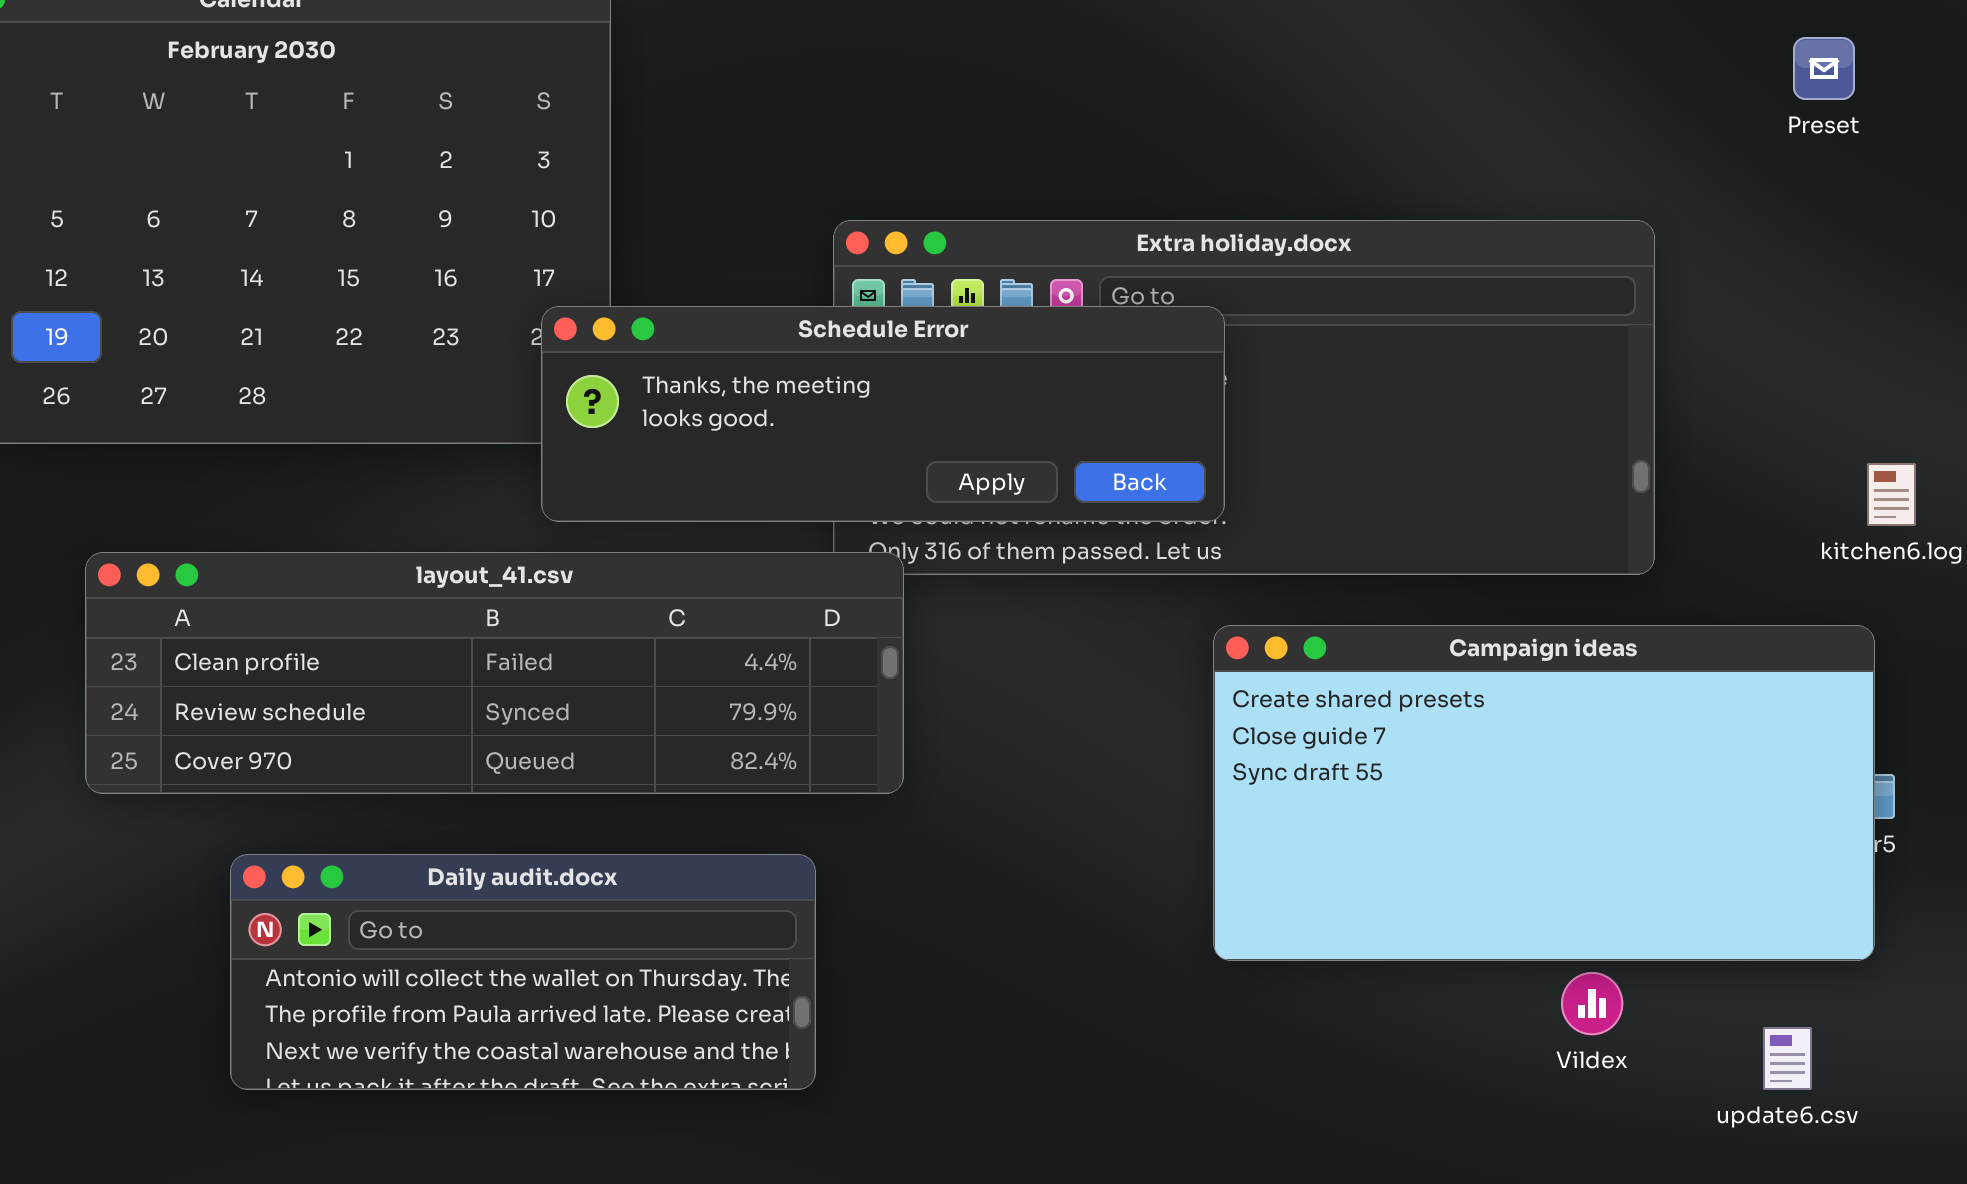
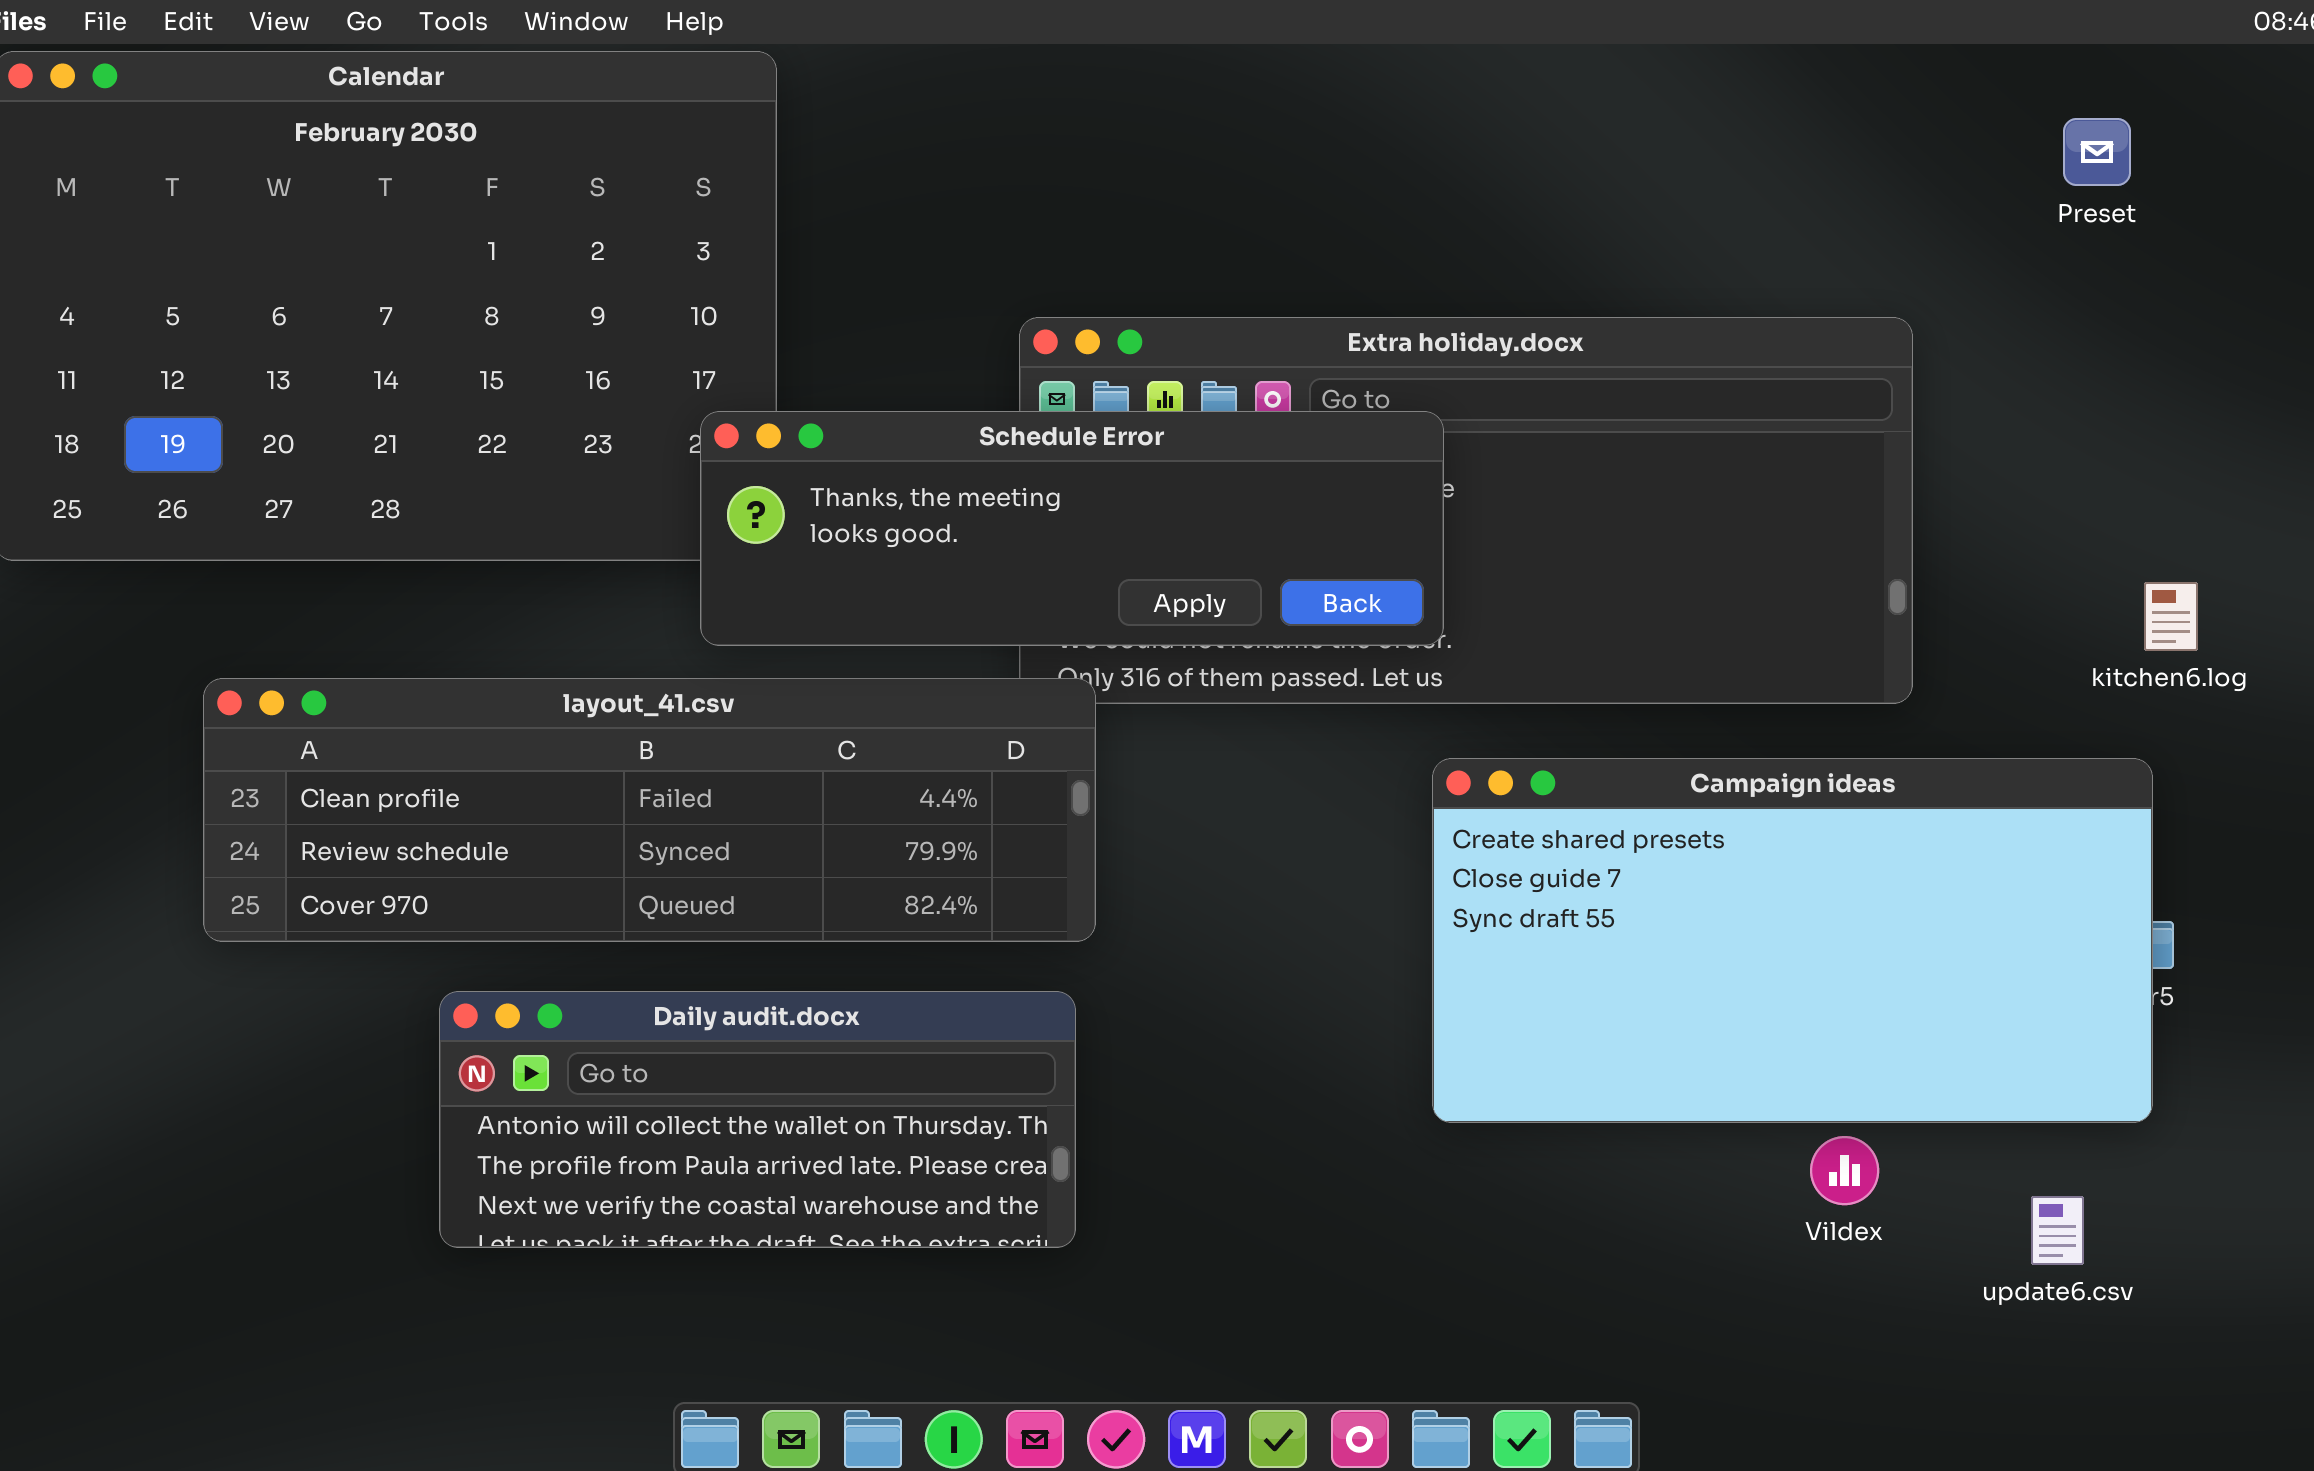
Daily audit.docx: [230,854,816,1090] -> [439,991,1076,1248], moved

